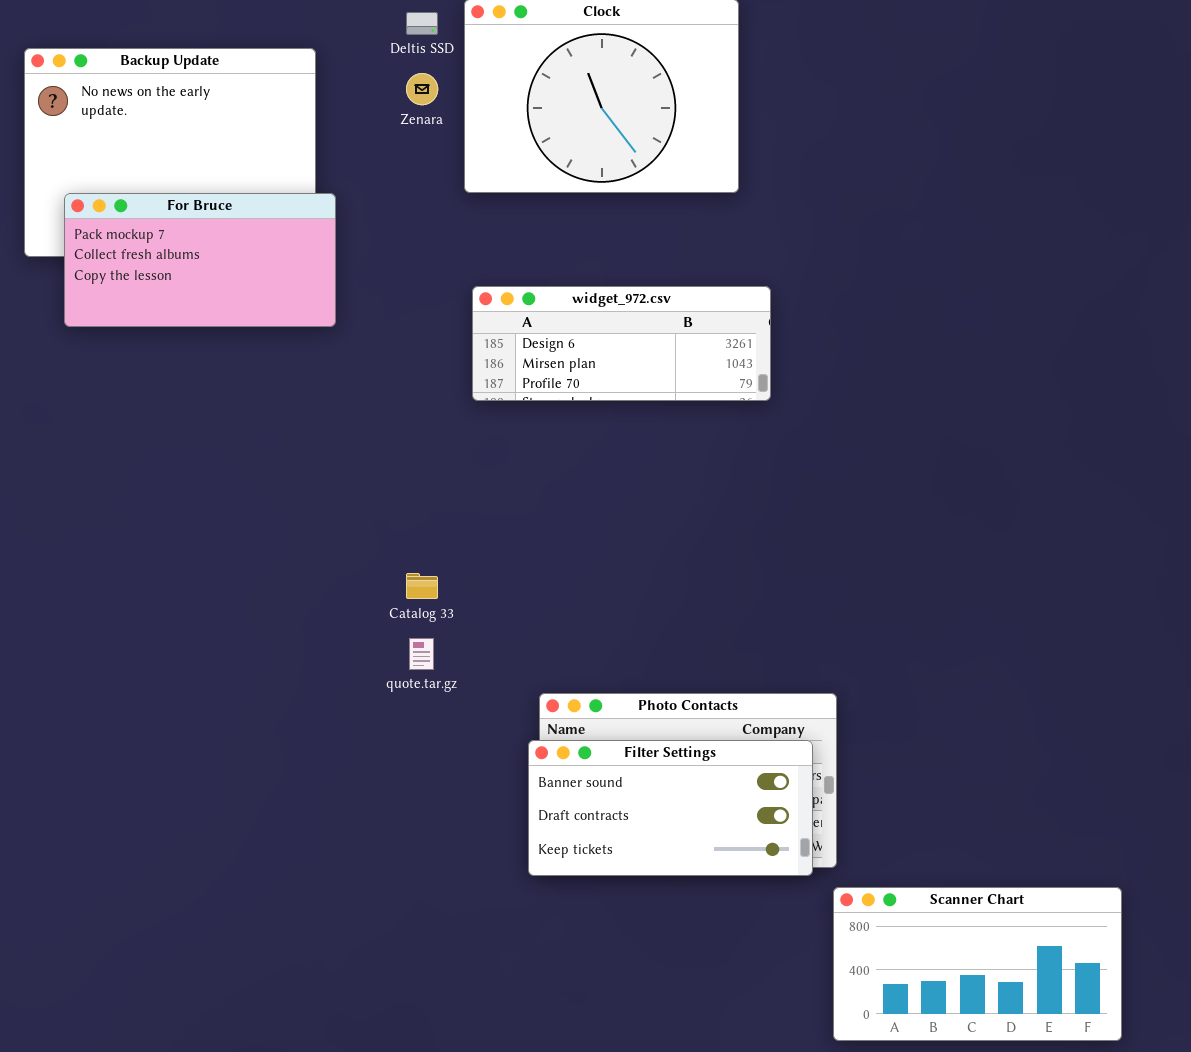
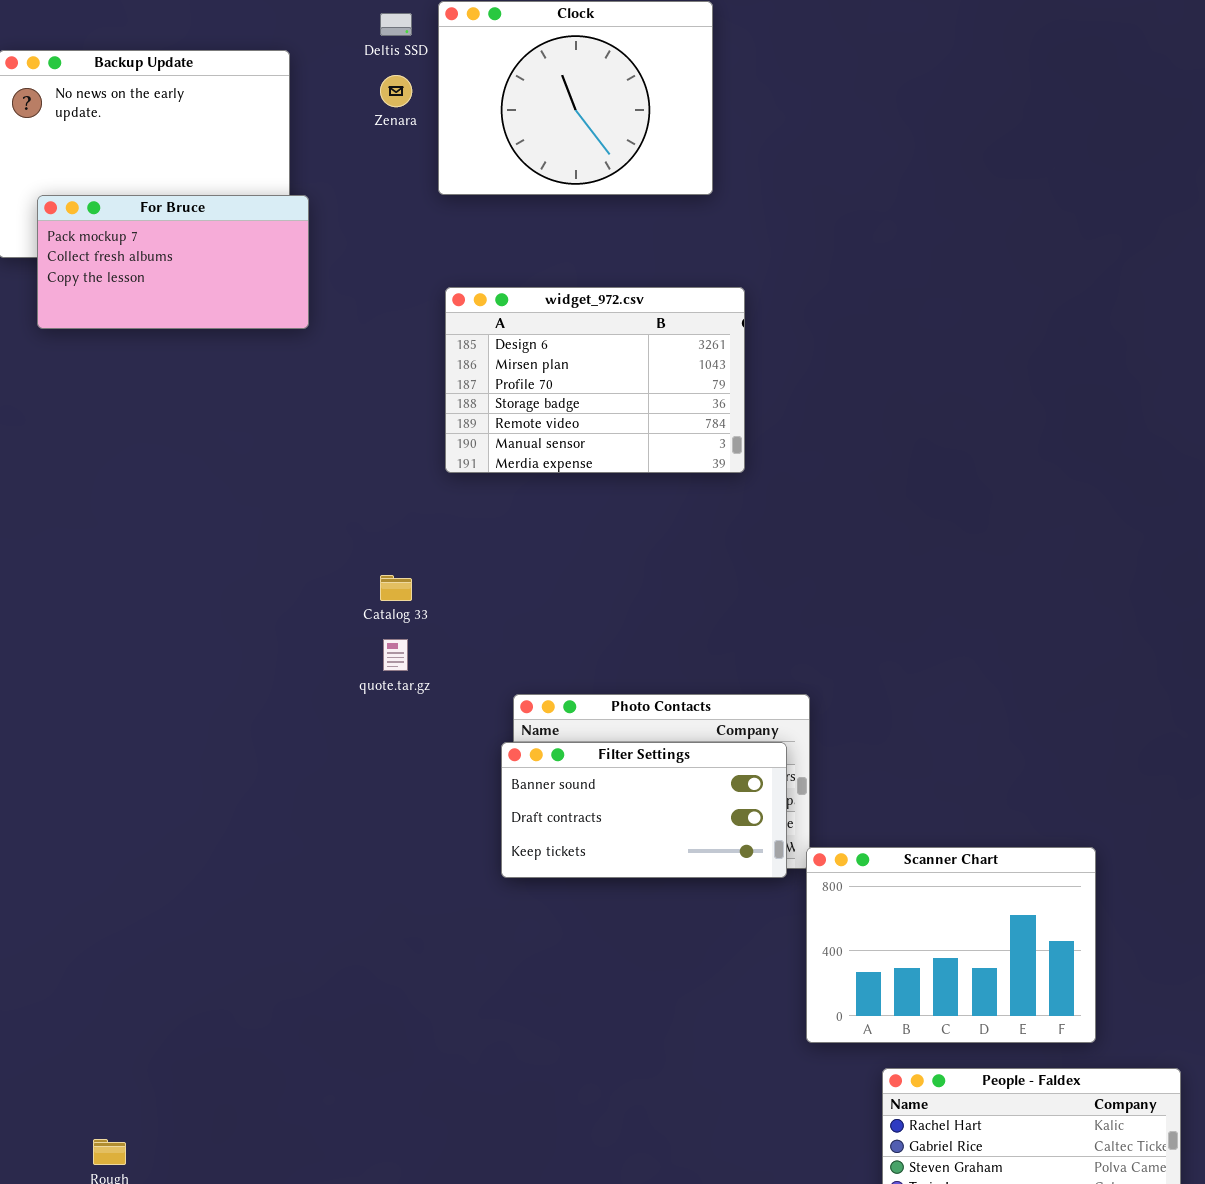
widget_972.csv: [472,286,771,401] -> [445,287,745,473], resized
Scanner Chart: [833,887,1122,1041] -> [806,847,1096,1043], resized

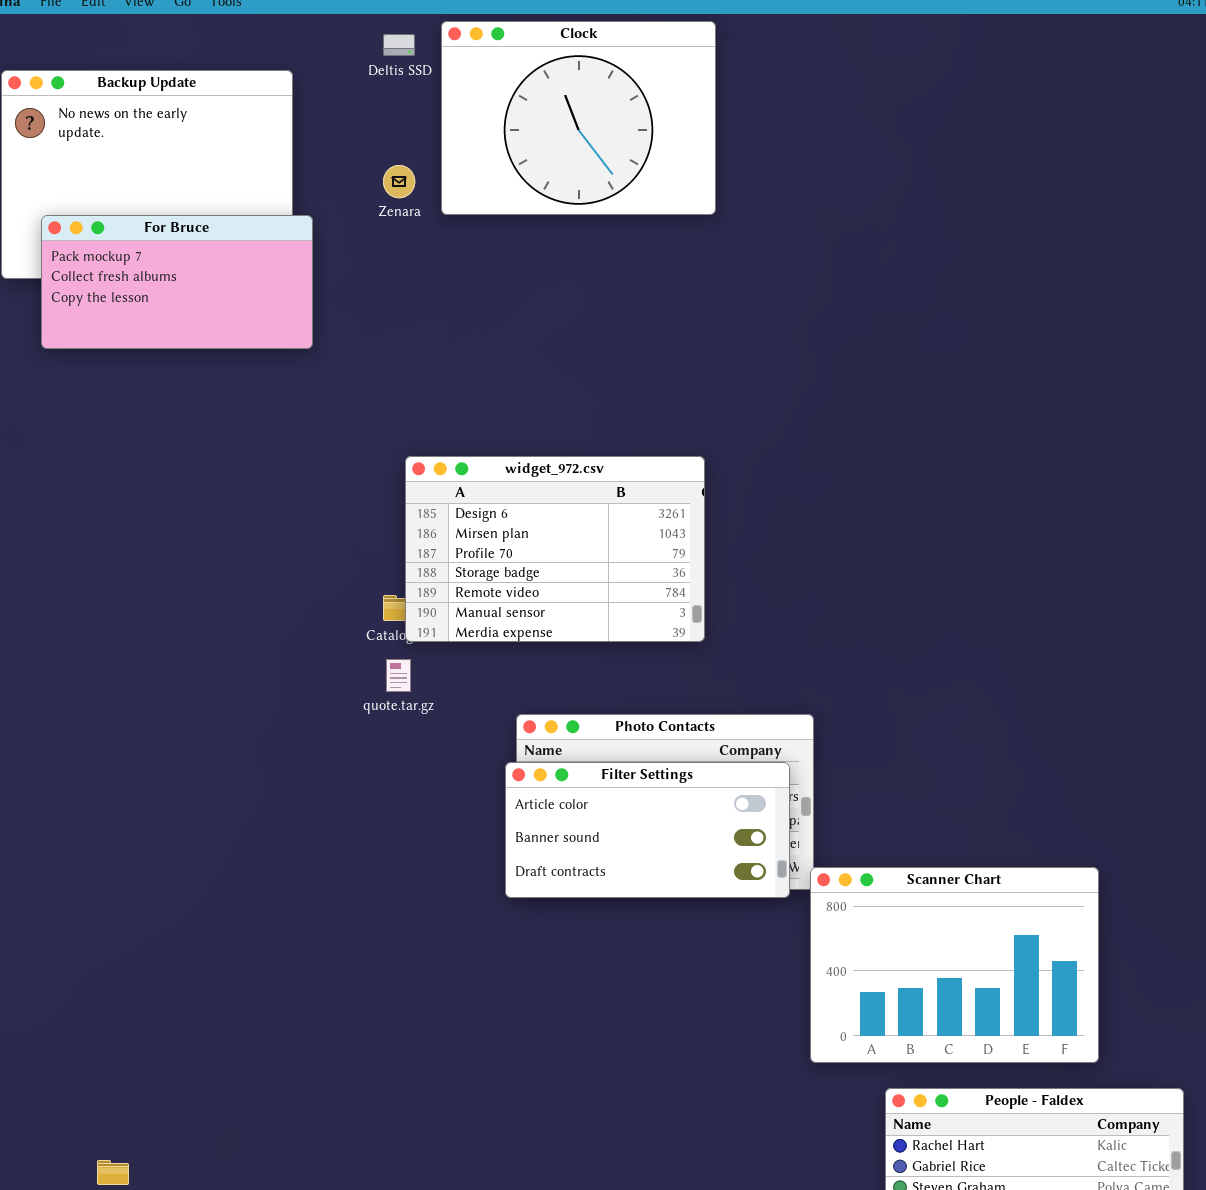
Zenara: [380,75,412,107] -> [383,165,415,198], moved
widget_972.csv: [445,287,745,473] -> [405,456,705,642], moved
Filter Settings: [501,742,787,878] -> [505,762,790,898], scrolled up 1 row

